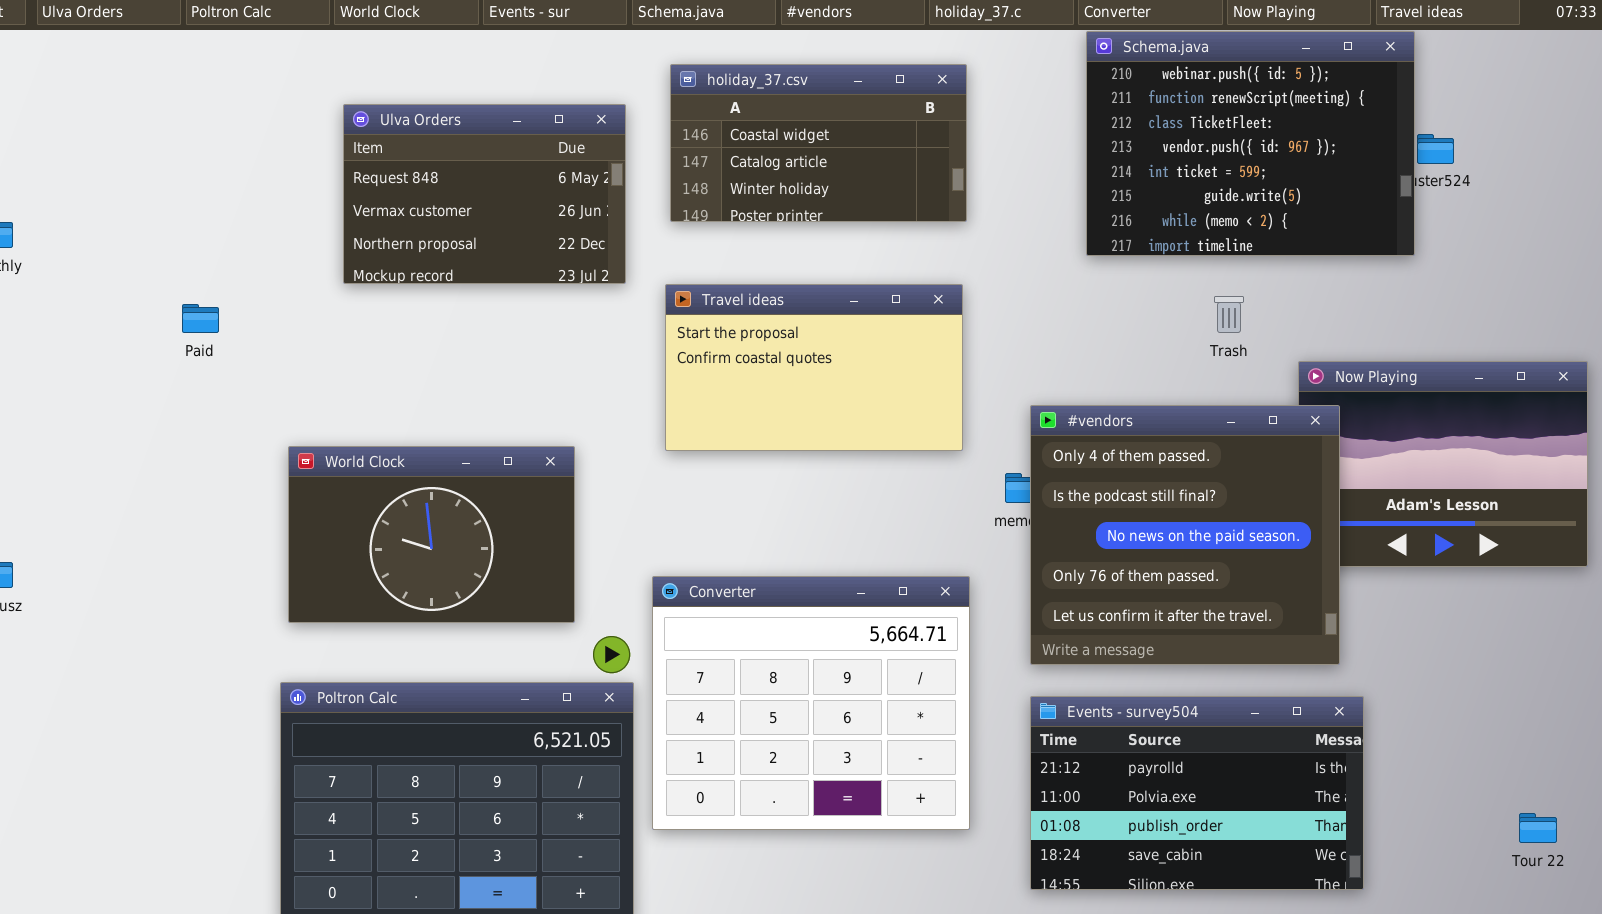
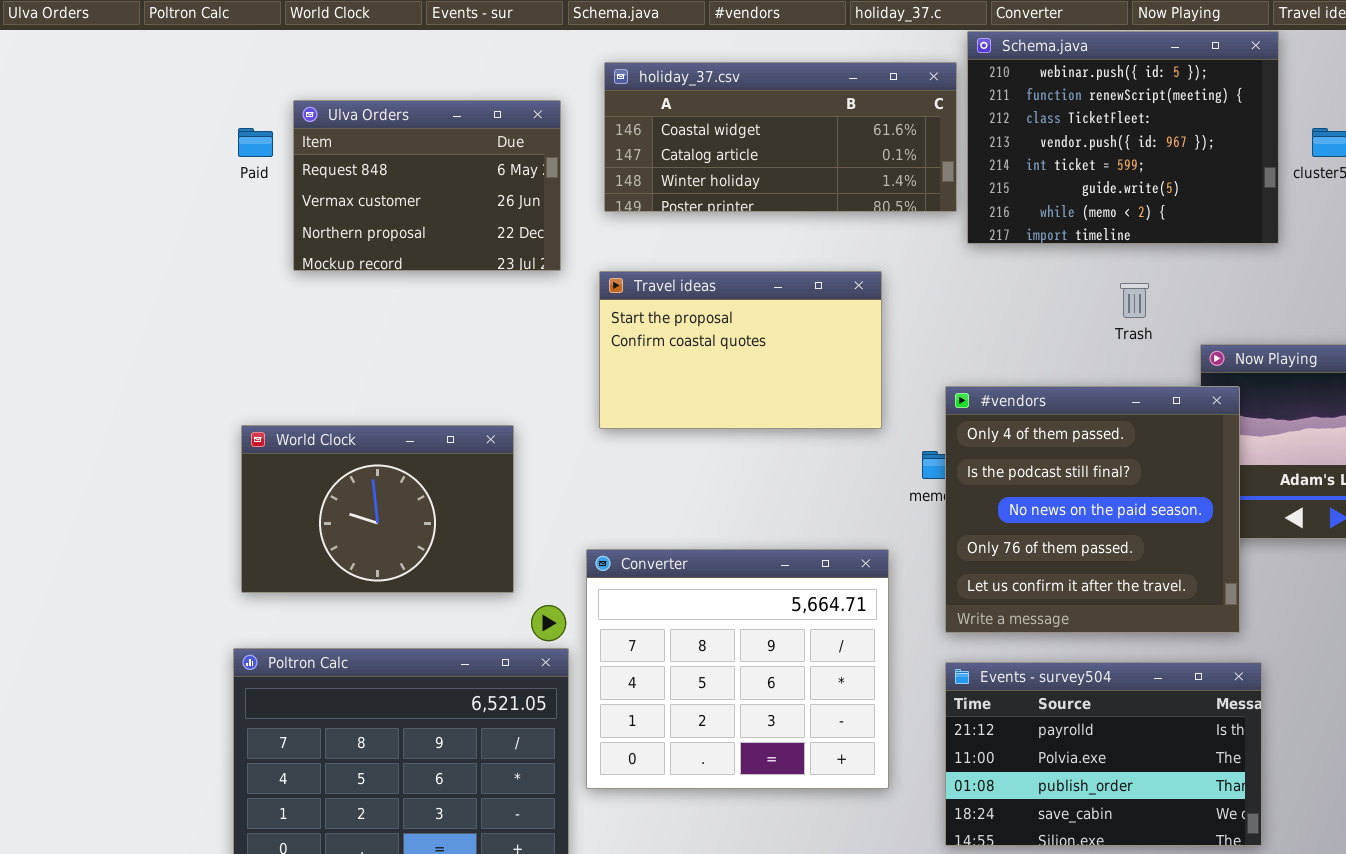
Schema.java: [1086,31,1415,256] -> [967,31,1279,244], moved
holiday_37.csv: [670,64,967,222] -> [604,62,957,212], resized
Paid: [182,304,219,333] -> [238,128,273,157], moved

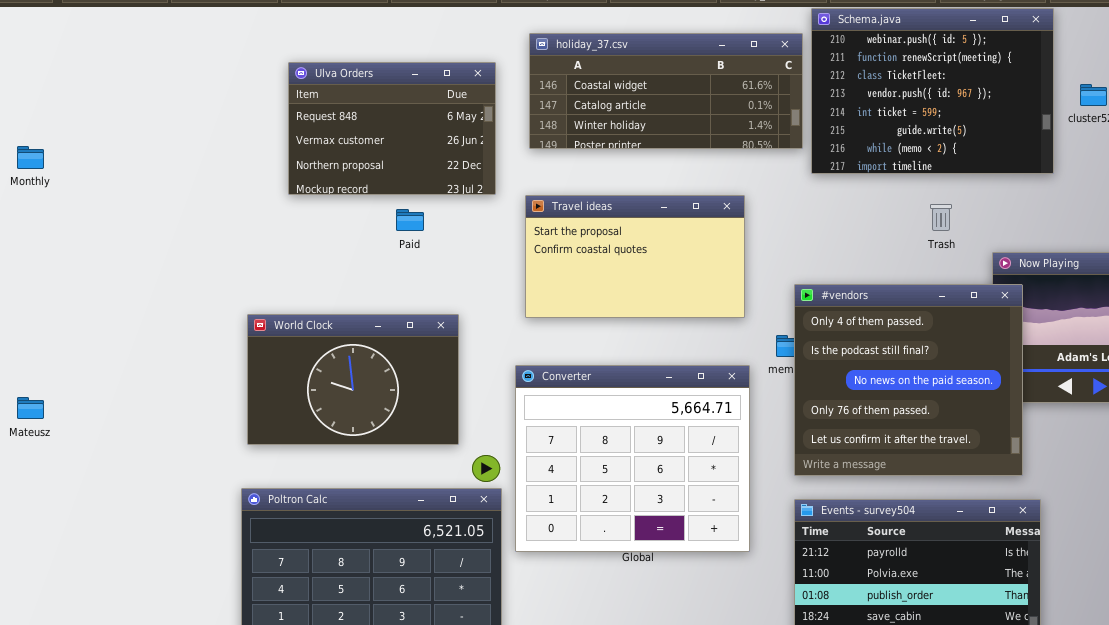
Paid: [238,128,273,157] -> [396,209,424,231], moved
Converter: [586,549,889,789] -> [515,365,750,552], moved

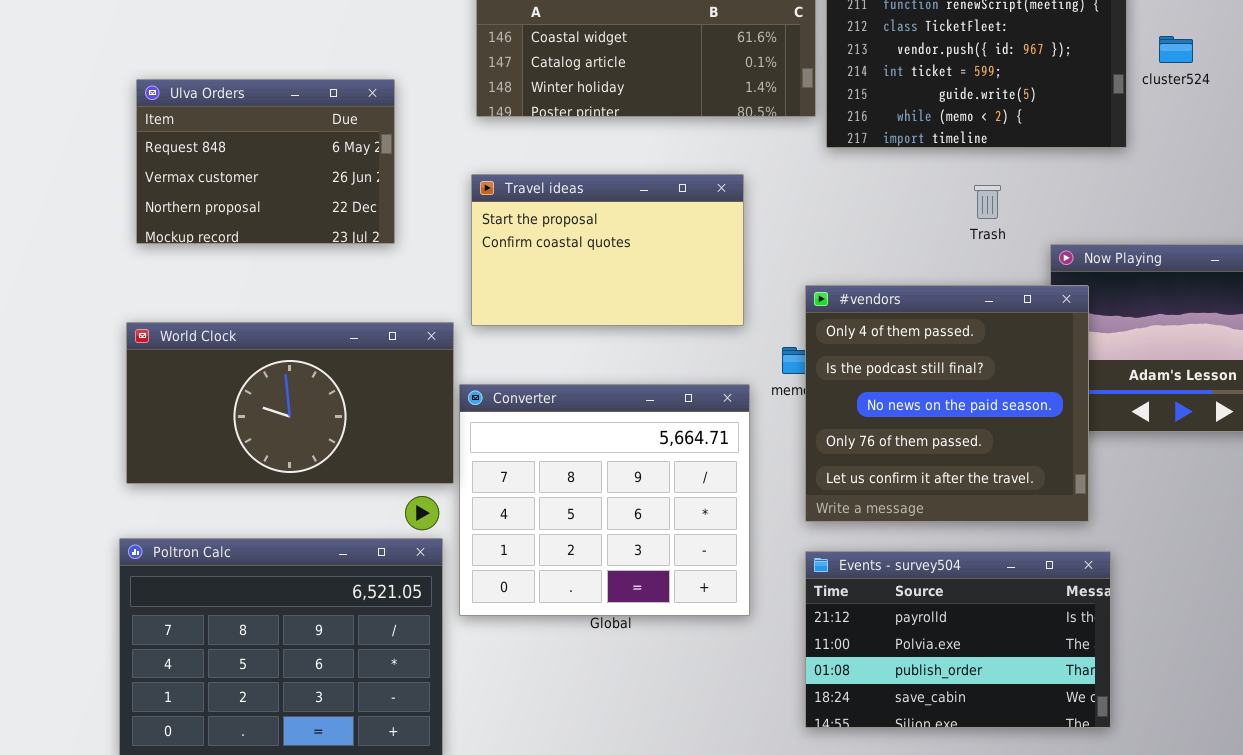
Ulva Orders: [288,62,496,195] -> [136,79,395,244], moved
World Clock: [247,314,459,445] -> [126,322,454,484], resized

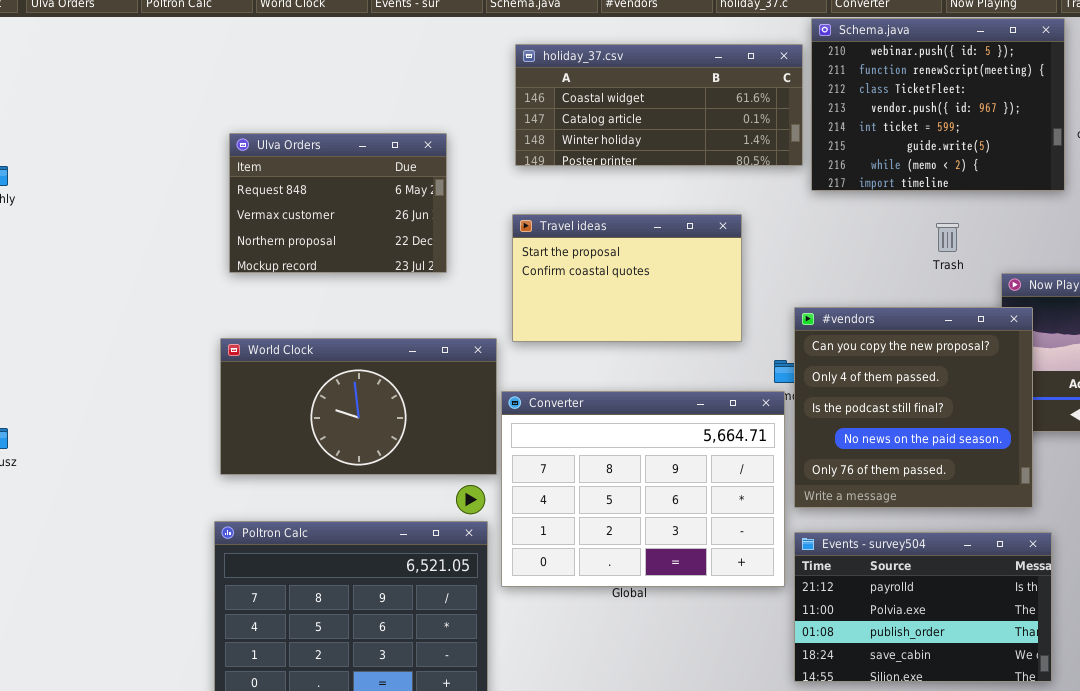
#vendors: [805,285,1089,522] -> [794,307,1033,508], scrolled up 1 row
Converter: [459,384,750,616] -> [501,391,785,587], resized

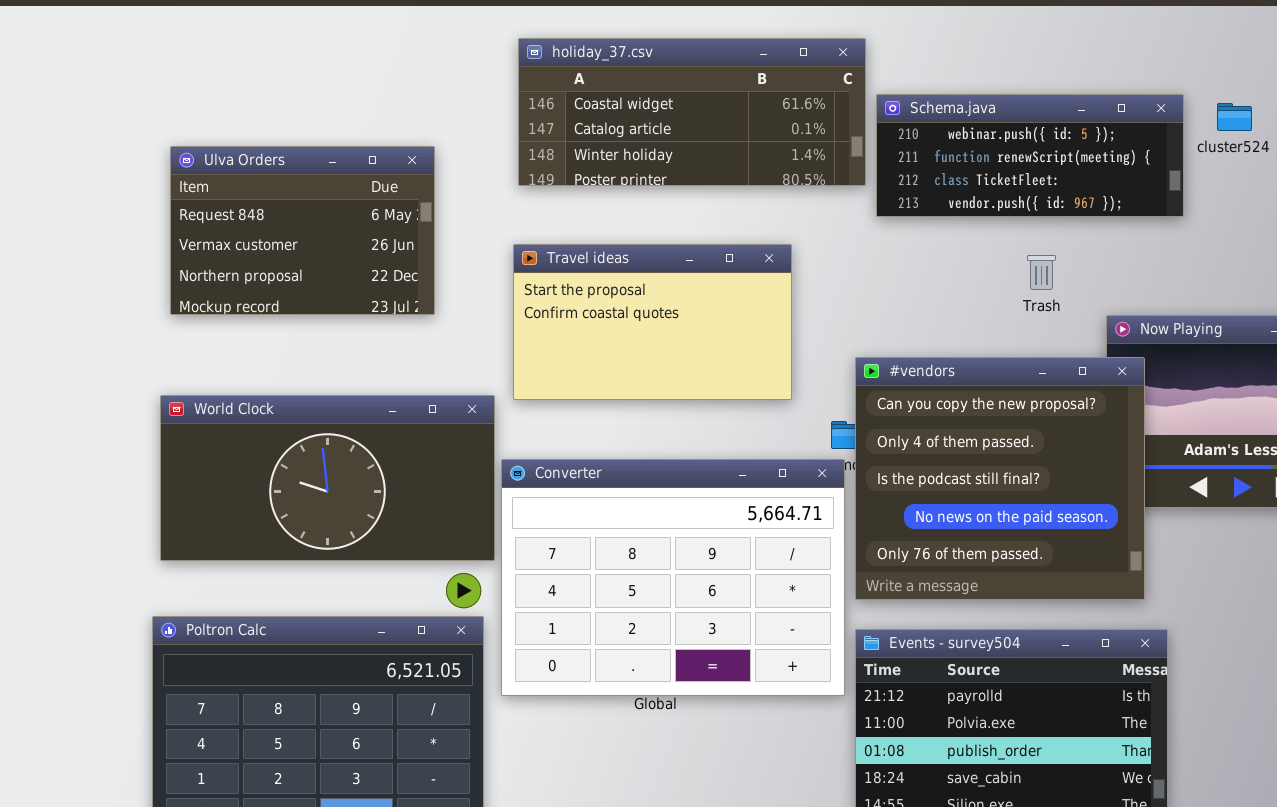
Schema.java: [811,18,1065,191] -> [876,94,1184,217], resized

